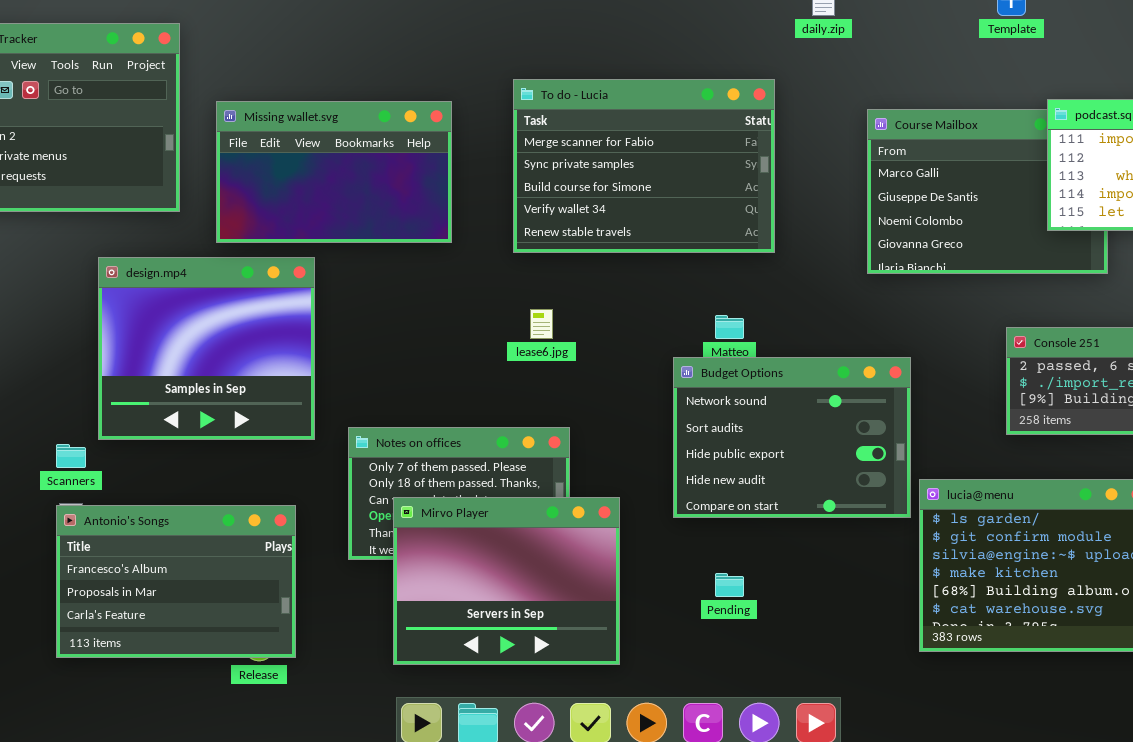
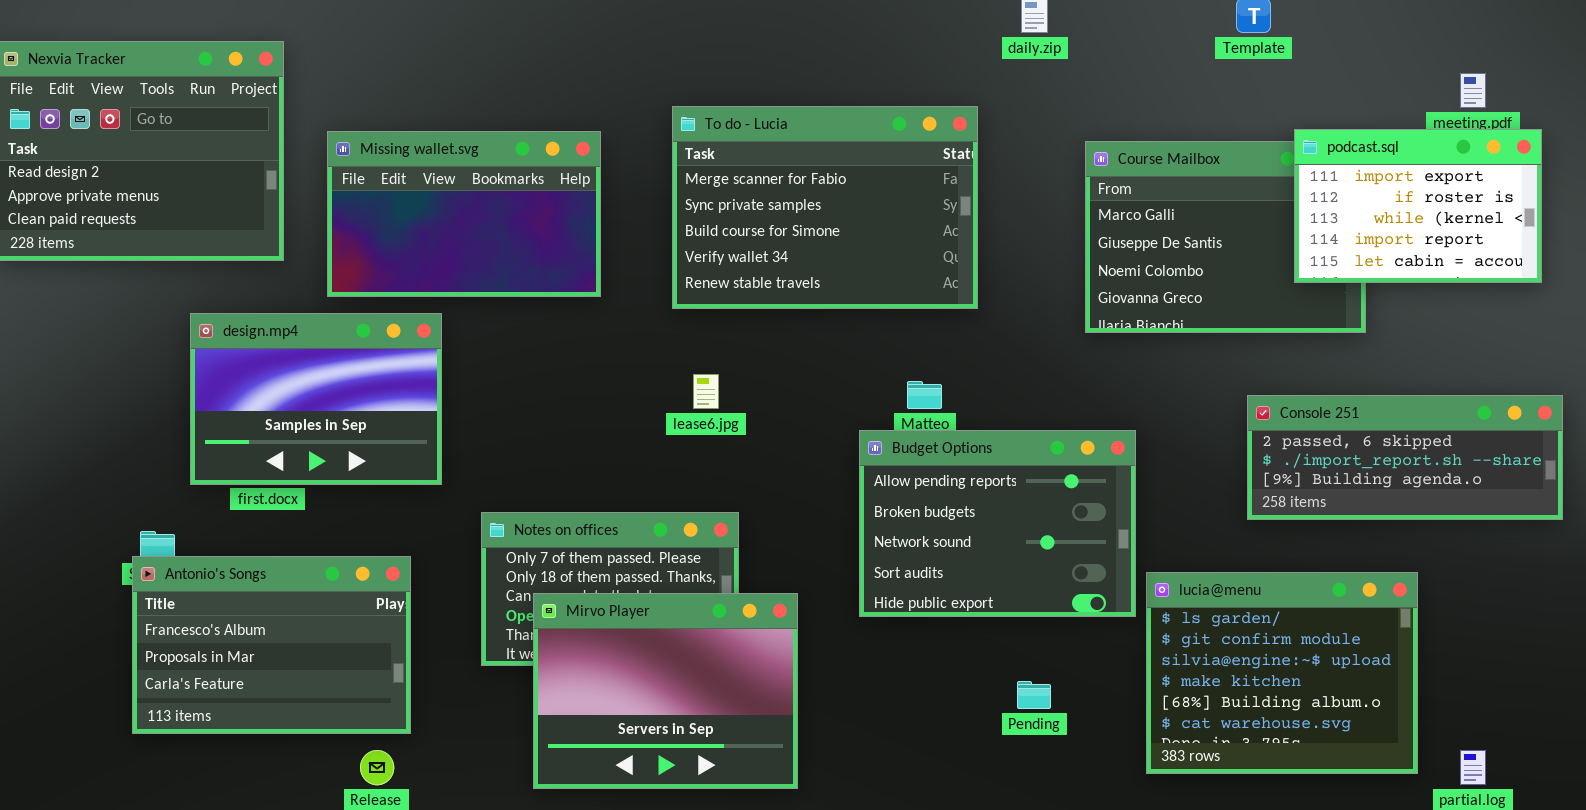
design.mp4: [98,257,315,440] -> [190,313,442,485], resized
Budget Options: [673,357,911,518] -> [859,430,1136,617], scrolled up 2 rows
Antonio's Songs: [56,505,296,658] -> [132,556,411,734], moved
Pending: [715,573,744,597] -> [1017,681,1051,709], moved

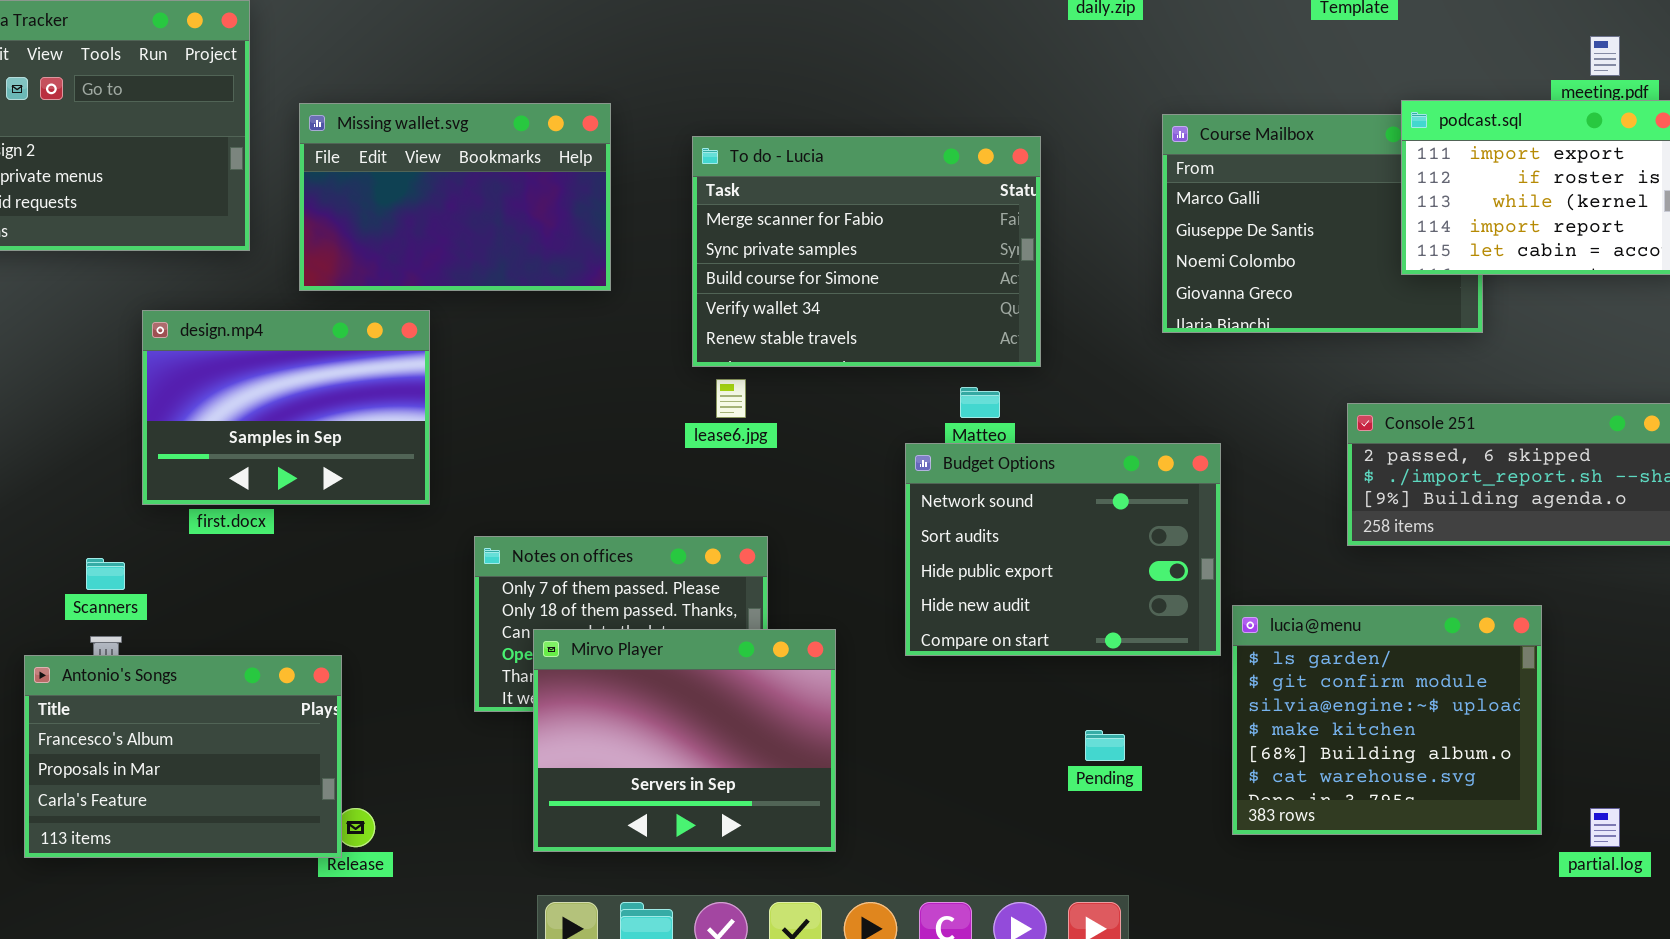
To do - Lucia: [672,106,978,309] -> [692,136,1041,367], moved
Budget Options: [859,430,1136,617] -> [905,443,1221,656], scrolled down 2 rows
Antonio's Songs: [132,556,411,734] -> [24,655,342,858], moved

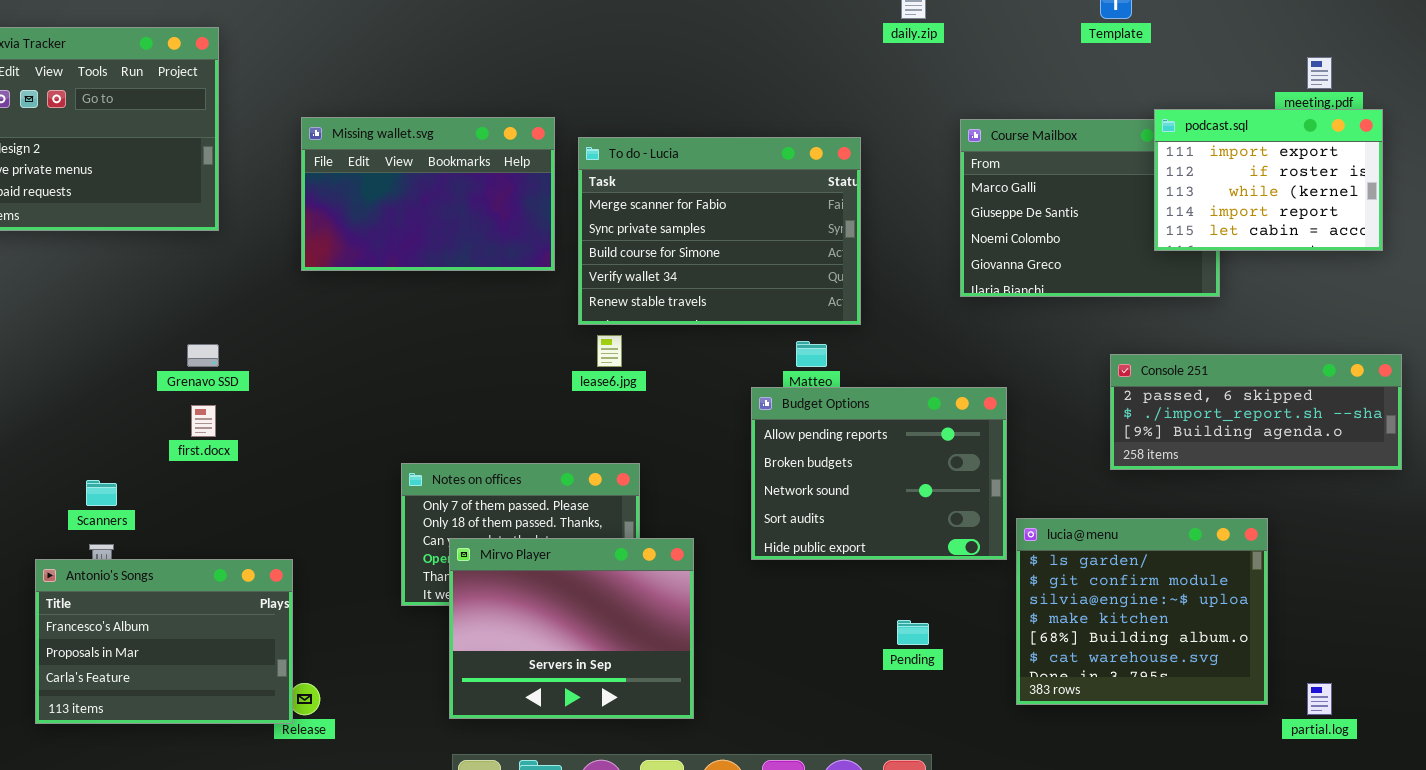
Missing wallet.svg: [299,103,611,291] -> [301,117,555,271], moved
design.mp4: [142,310,430,505] -> none, closed
Budget Options: [905,443,1221,656] -> [751,387,1007,560], scrolled up 2 rows

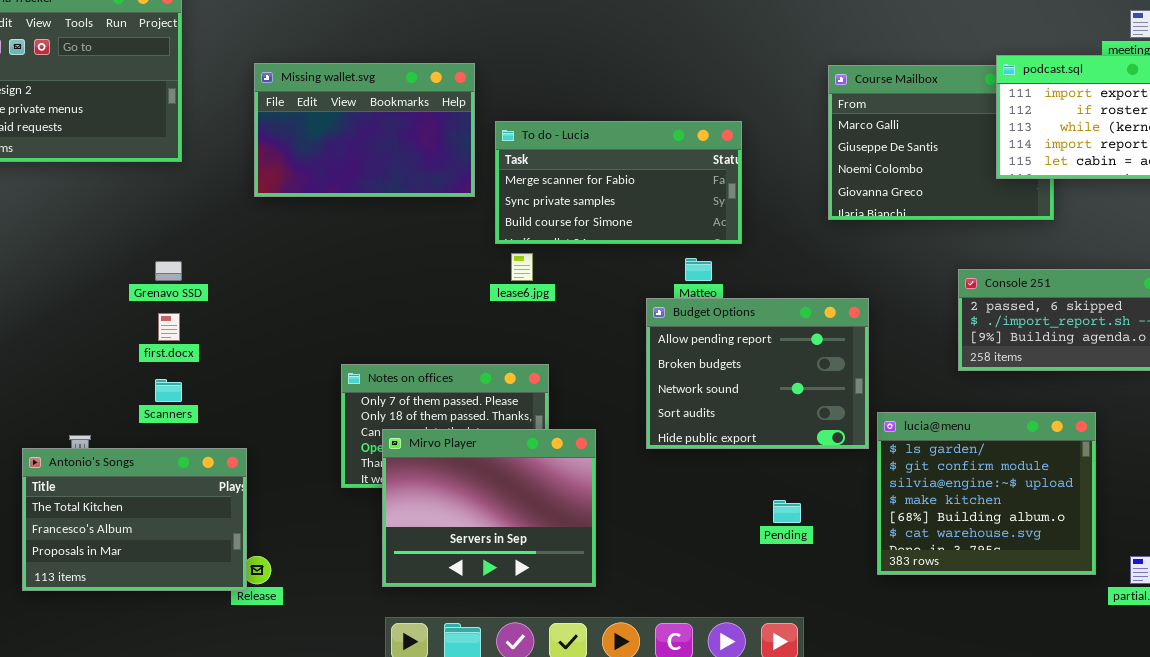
To do - Lucia: [578,137,861,325] -> [495,121,742,244], resized
Scanners: [86,480,117,506] -> [155,379,182,402], moved
Antonio's Songs: [35,559,293,724] -> [22,448,247,591], scrolled up 1 row

